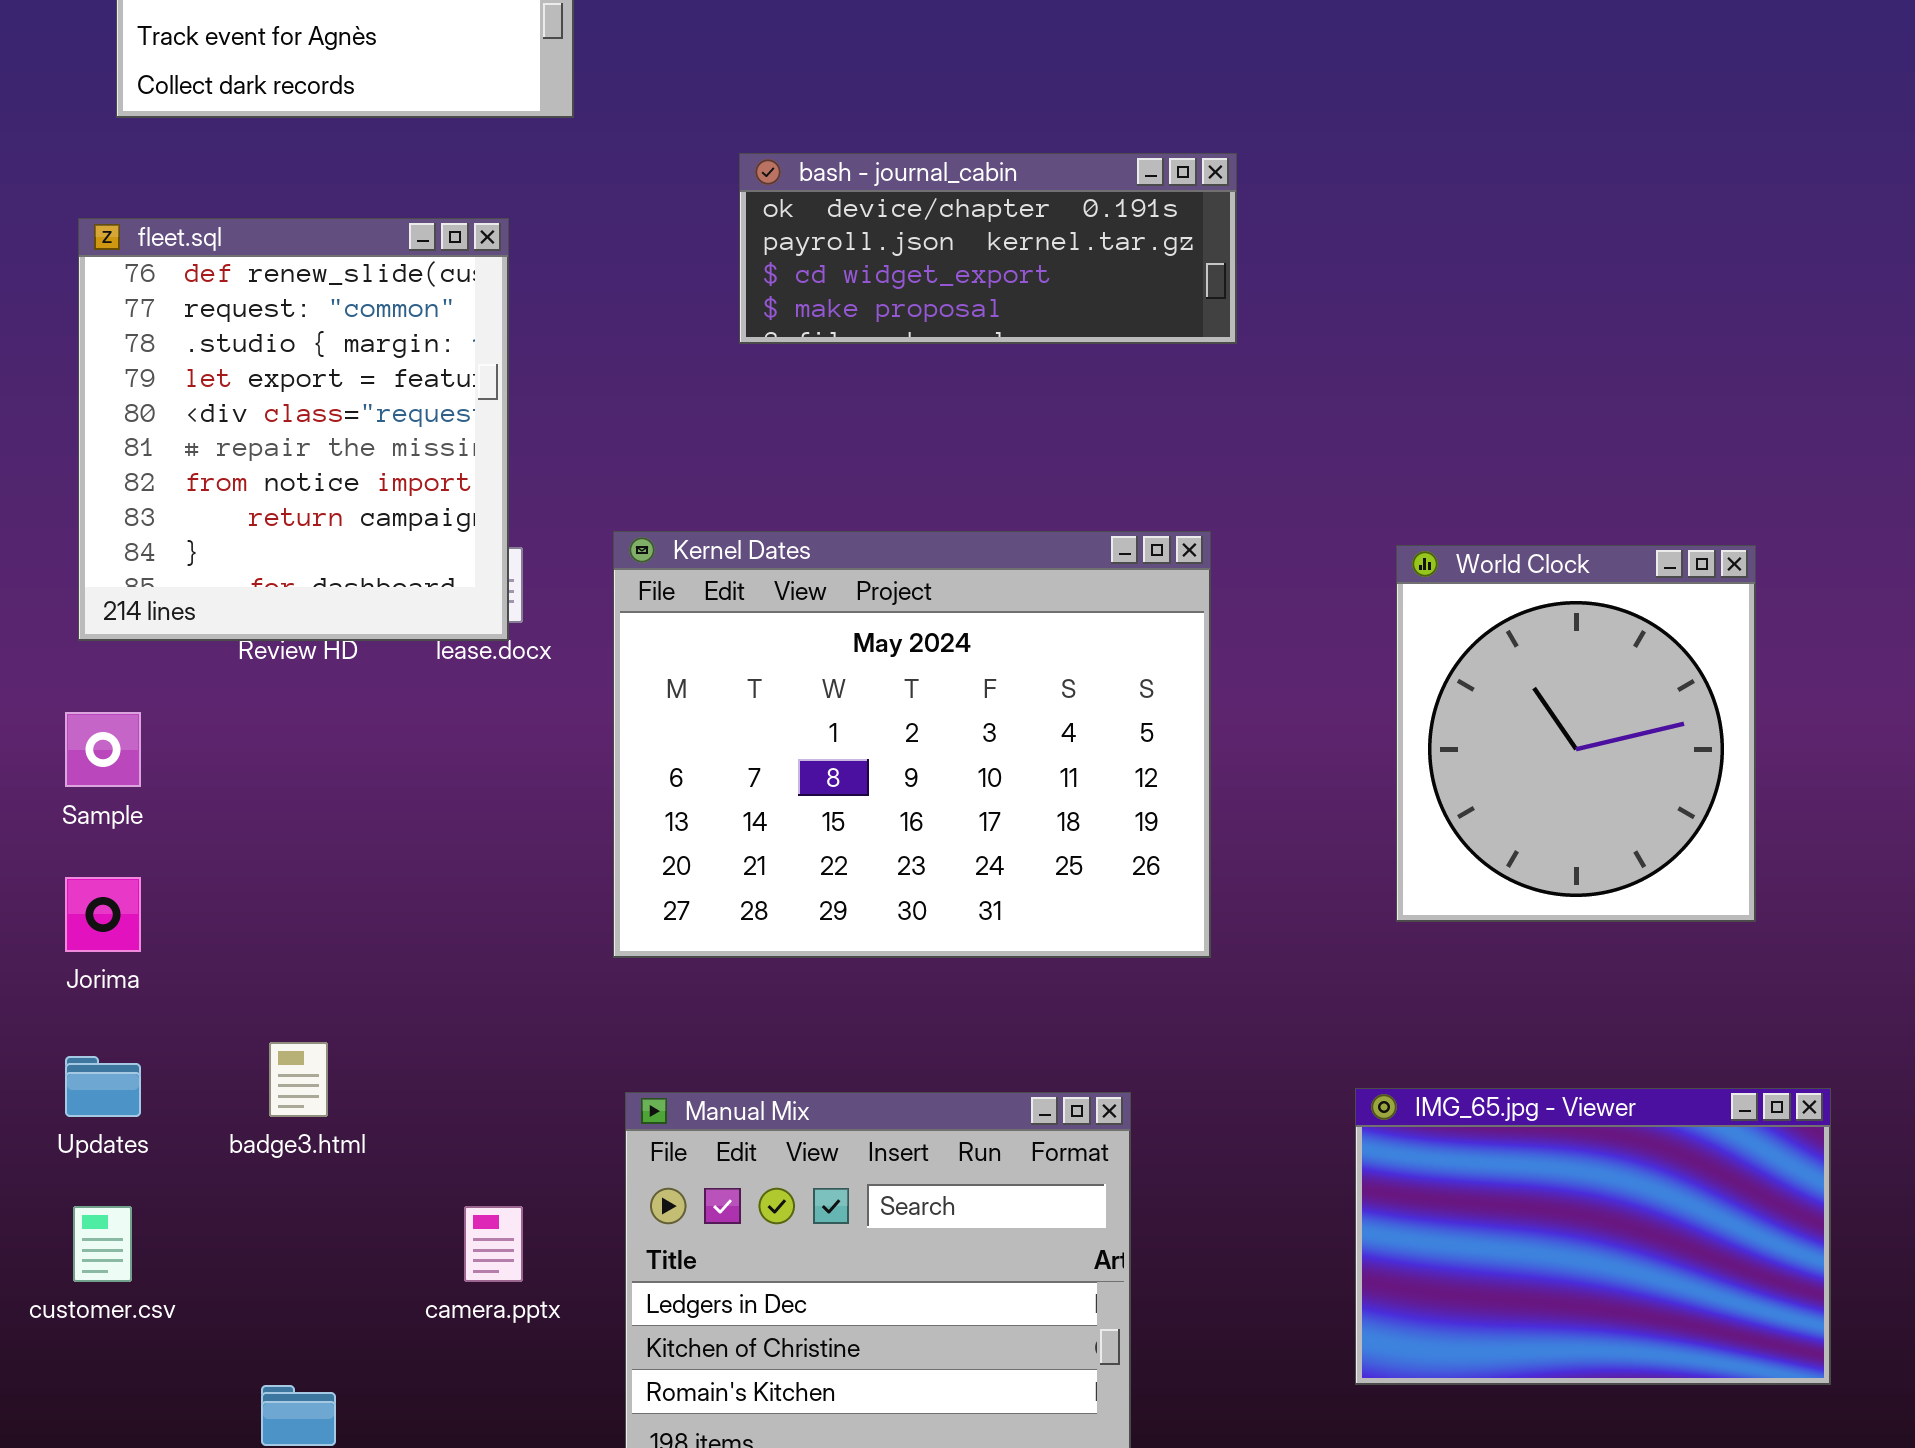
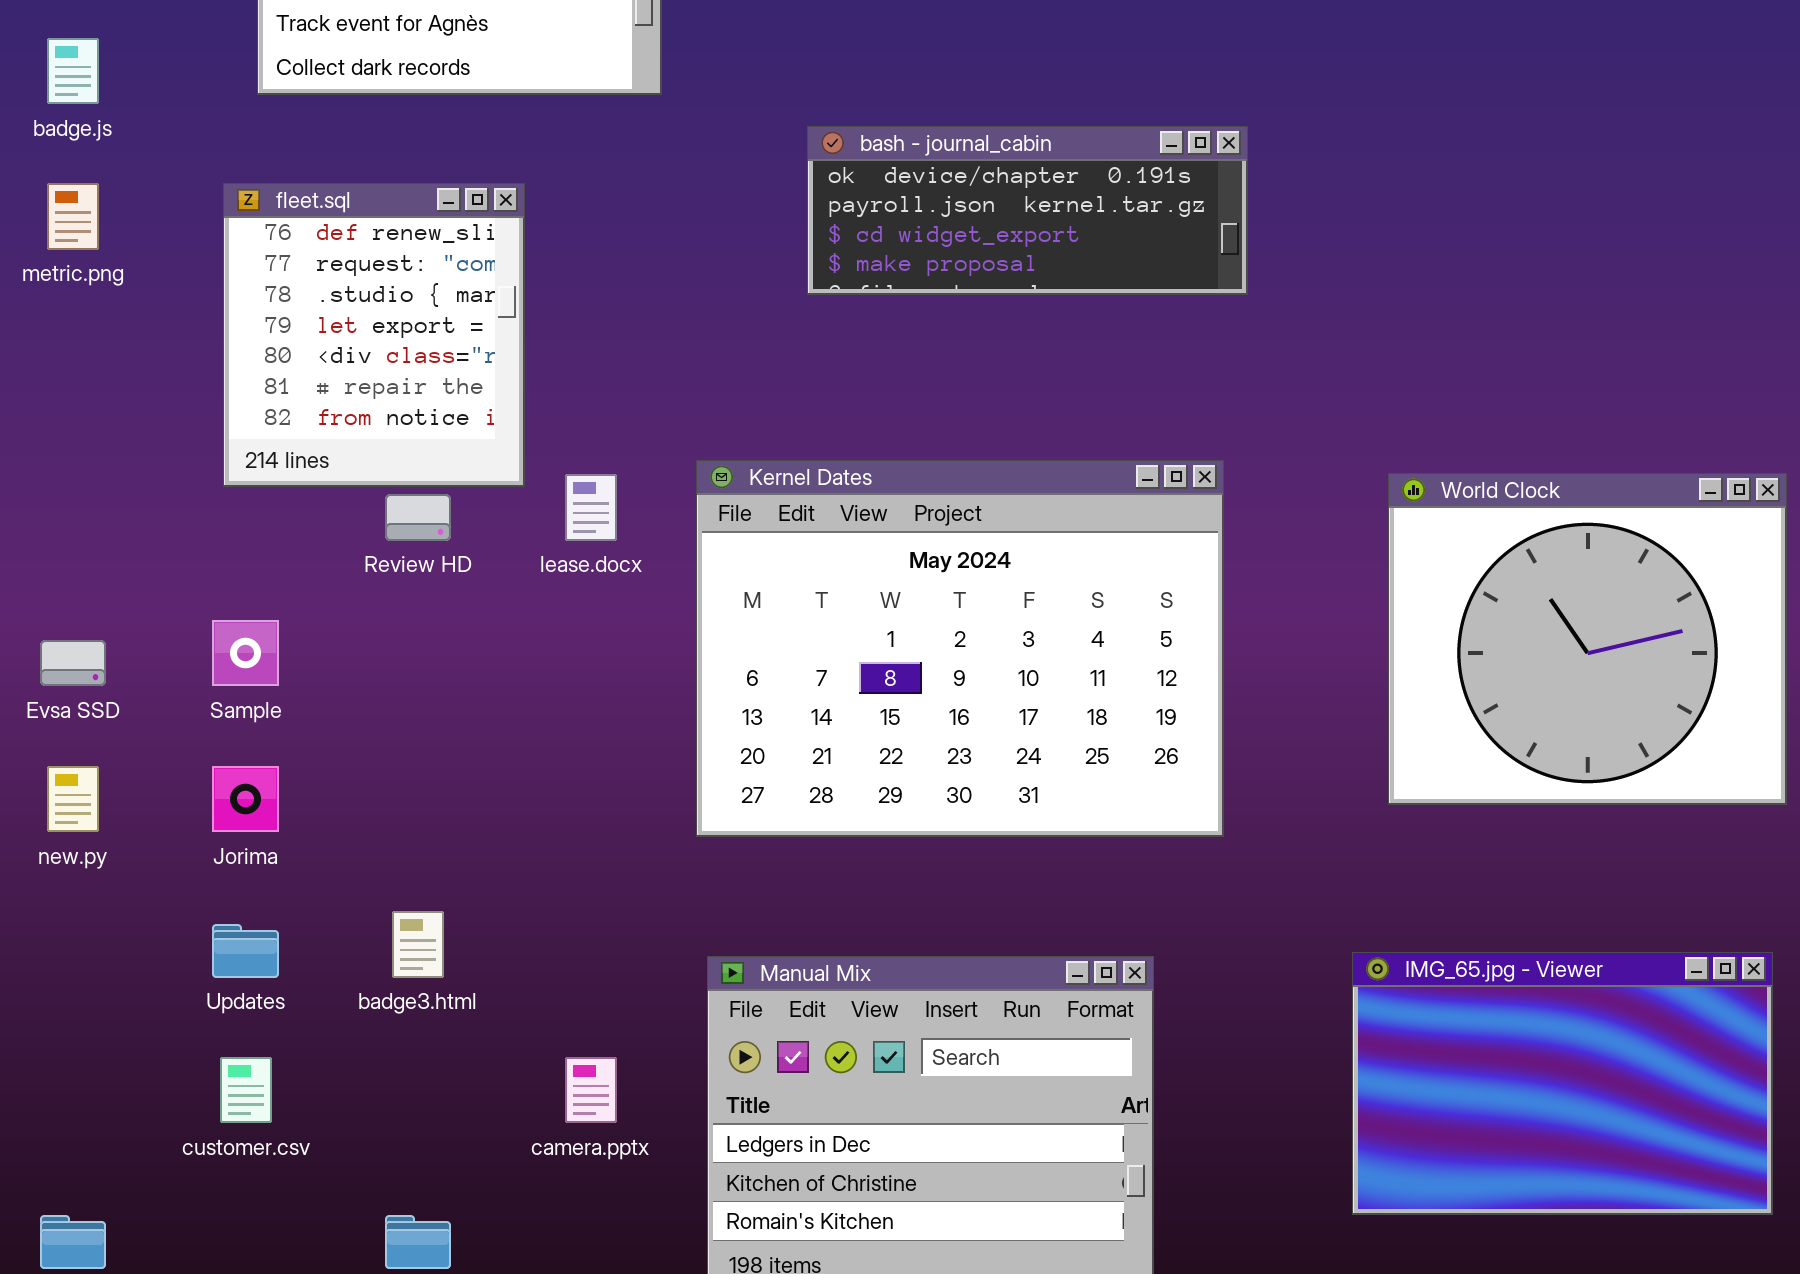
fleet.sql: [78,218,509,641] -> [223,183,525,487], resized
World Clock: [1396,545,1756,922] -> [1388,473,1787,805], resized

